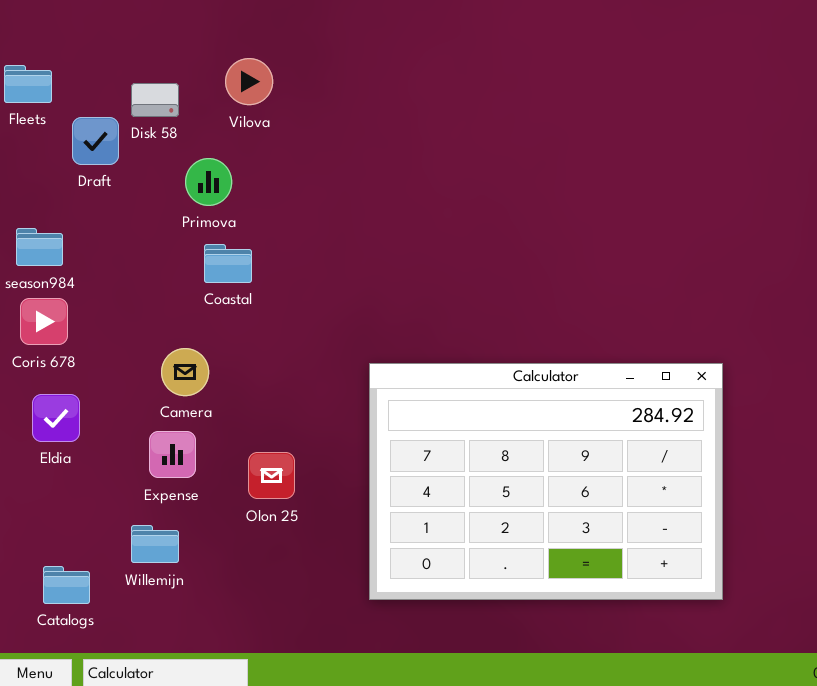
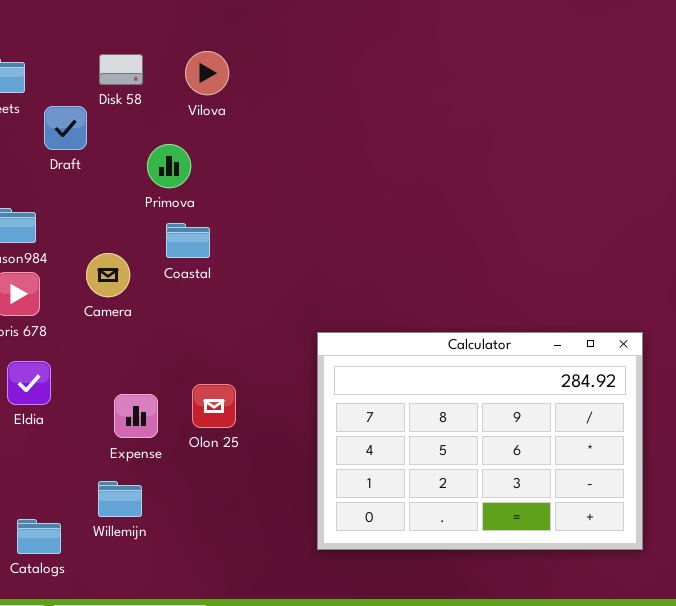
Disk 58: [131,83,179,117] -> [99,54,143,85], moved
Camera: [161,348,209,396] -> [86,253,130,297], moved
Olon 25: [248,452,295,499] -> [192,384,236,428], moved

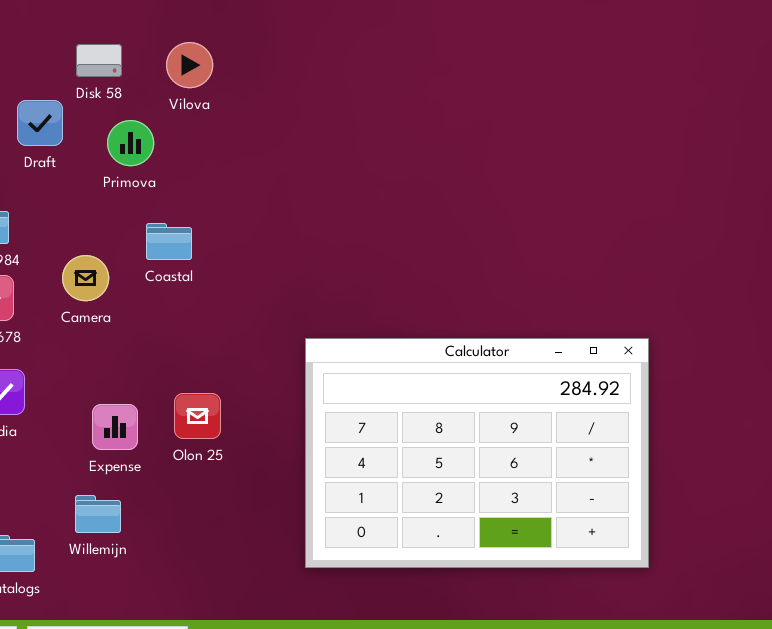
Primova: [147,144,191,188] -> [107,120,154,166], moved

